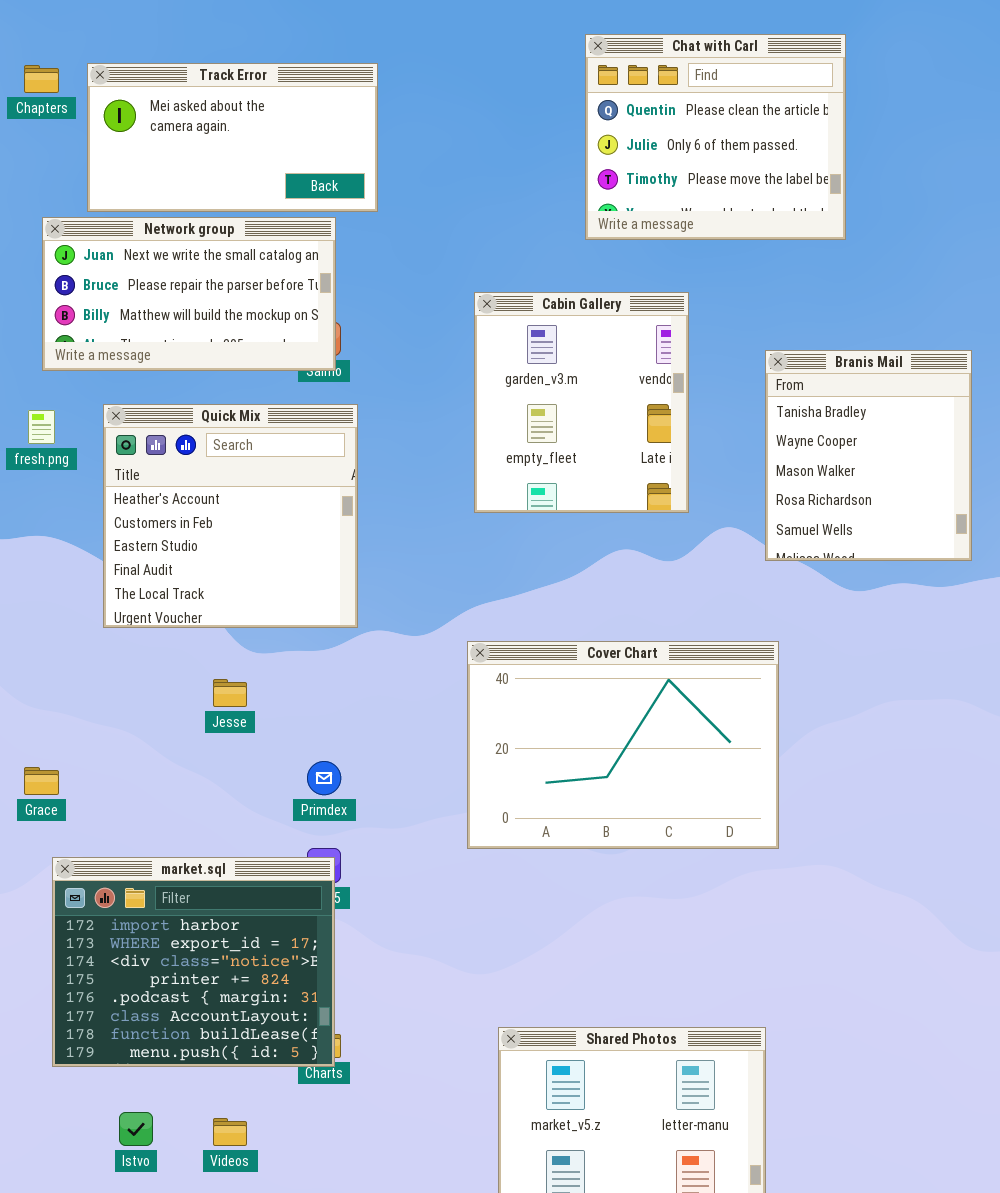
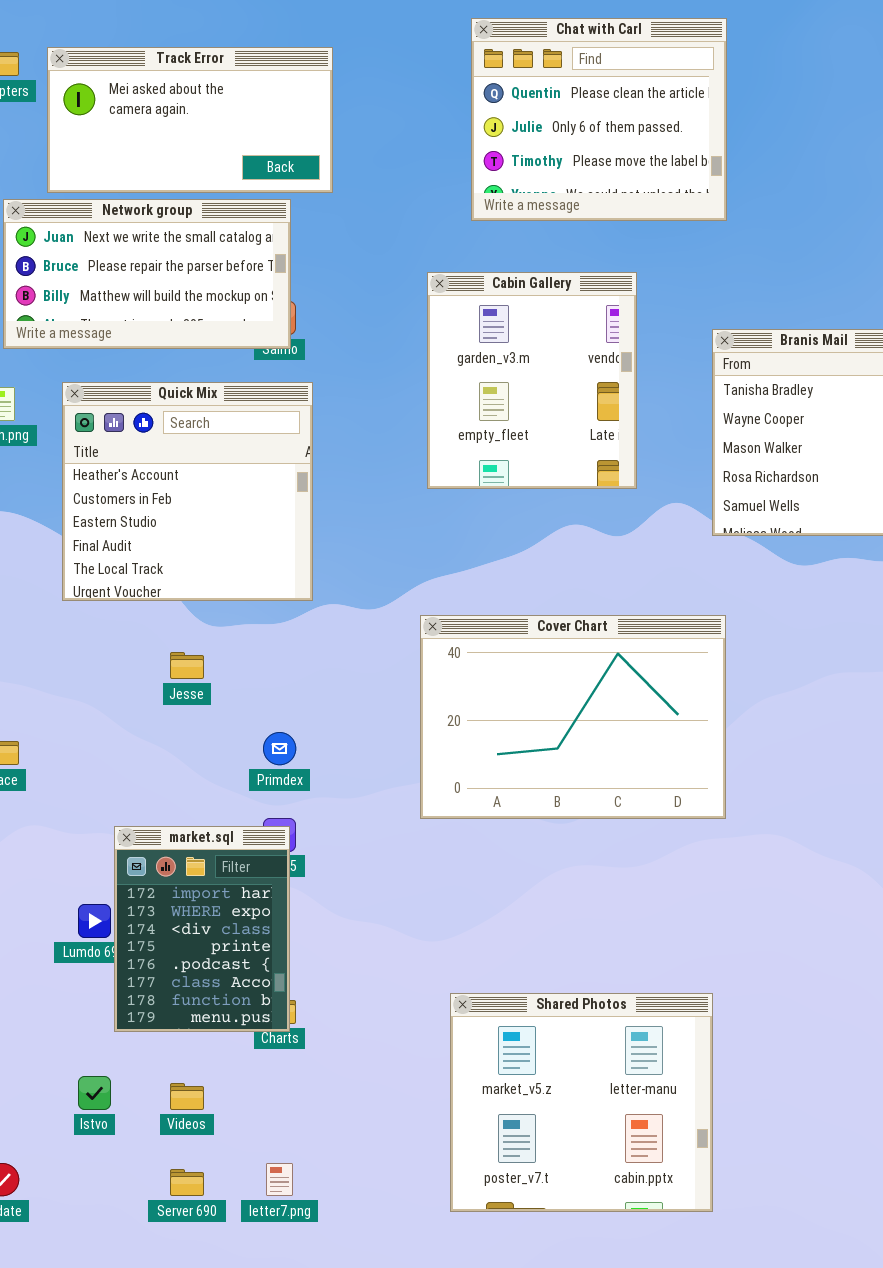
Chat with Carl: [585,34,846,240] -> [471,18,727,221], moved
market.sql: [52,857,335,1067] -> [114,826,290,1032], resized

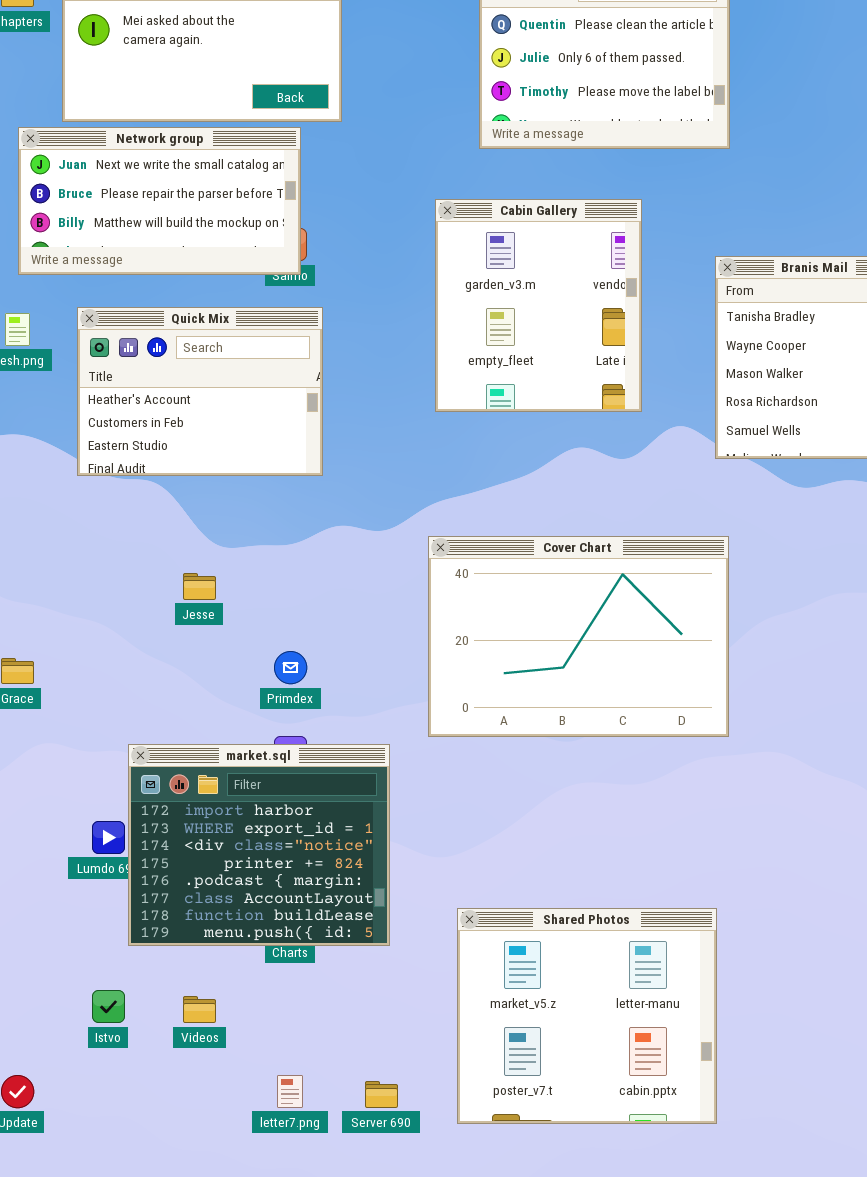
Quick Mix: [62,382,313,601] -> [77,307,323,476], resized
market.sql: [114,826,290,1032] -> [128,744,390,946], resized
Server 690: [170,1169,204,1196] -> [365,1081,398,1108], moved

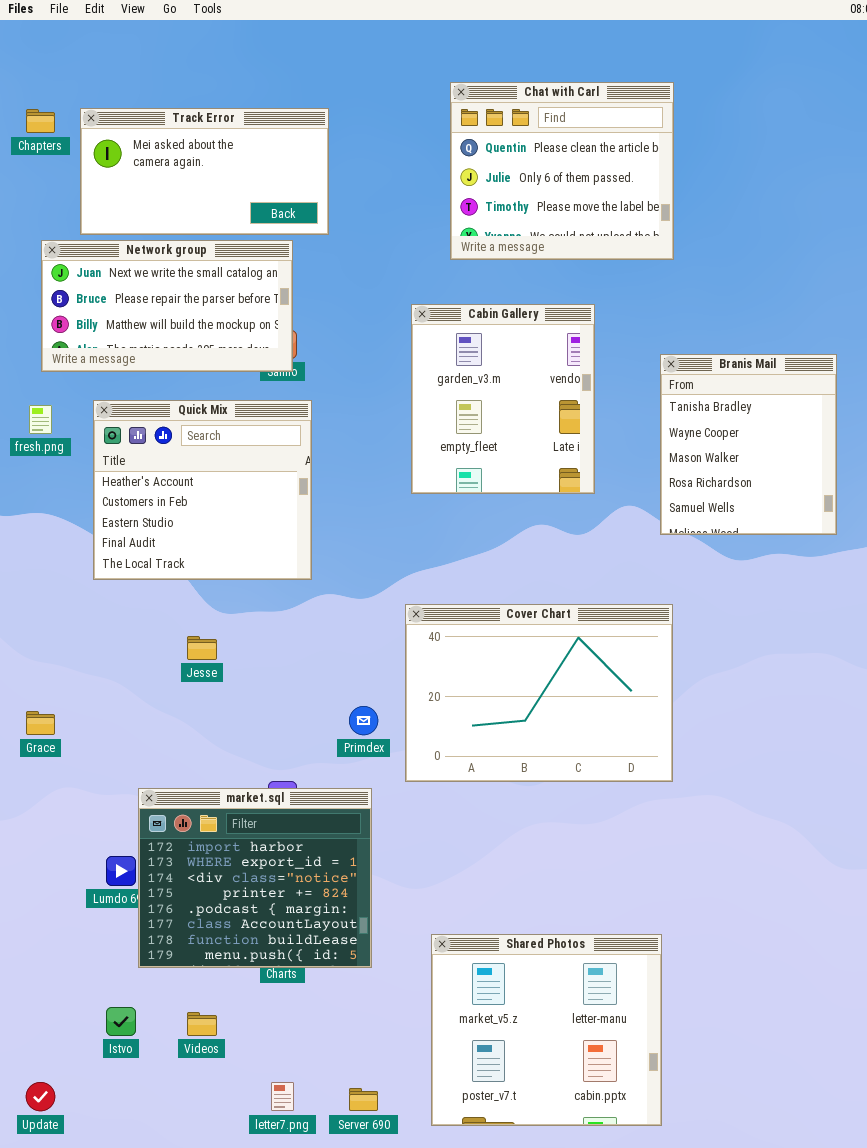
Quick Mix: [77,307,323,476] -> [93,400,312,580], resized
Primdex: [274,651,307,684] -> [349,706,378,735], moved

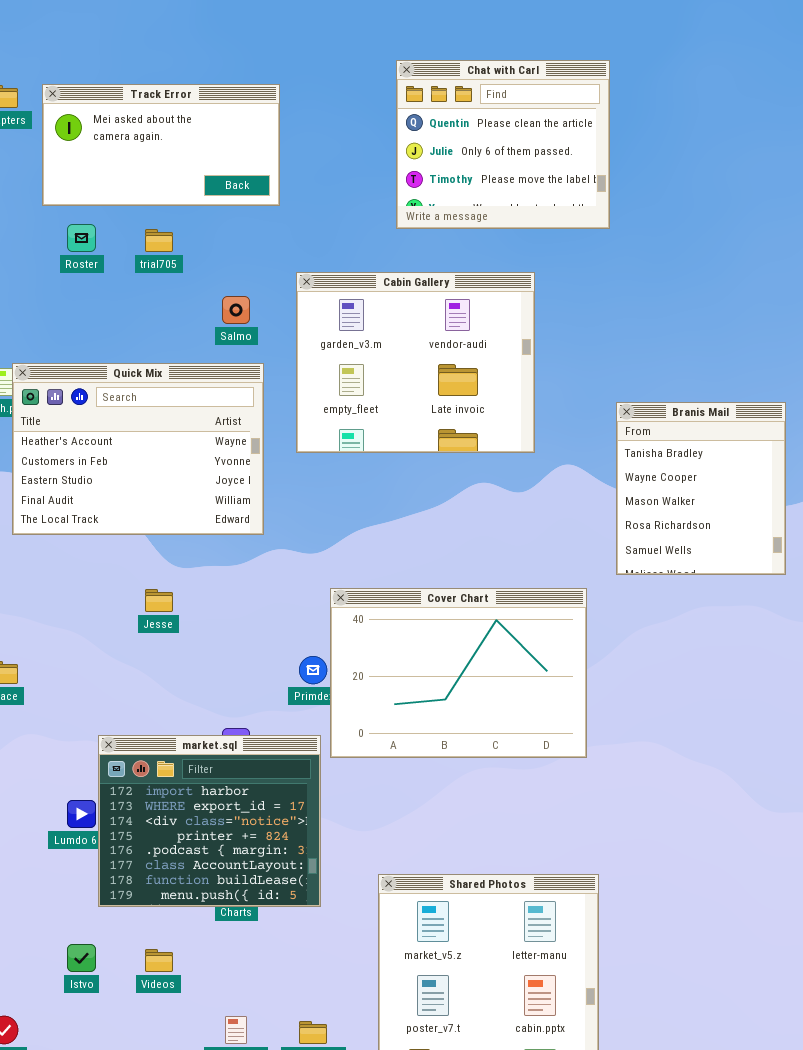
Network group: [41,240,293,372] -> none, closed
Cabin Gallery: [411,304,595,494] -> [296,272,535,453], resized
Branis Mail: [660,354,837,535] -> [616,402,786,575], moved
Quick Mix: [93,400,312,580] -> [12,363,264,535], resized
Cover Chart: [405,604,673,782] -> [330,588,587,758], moved

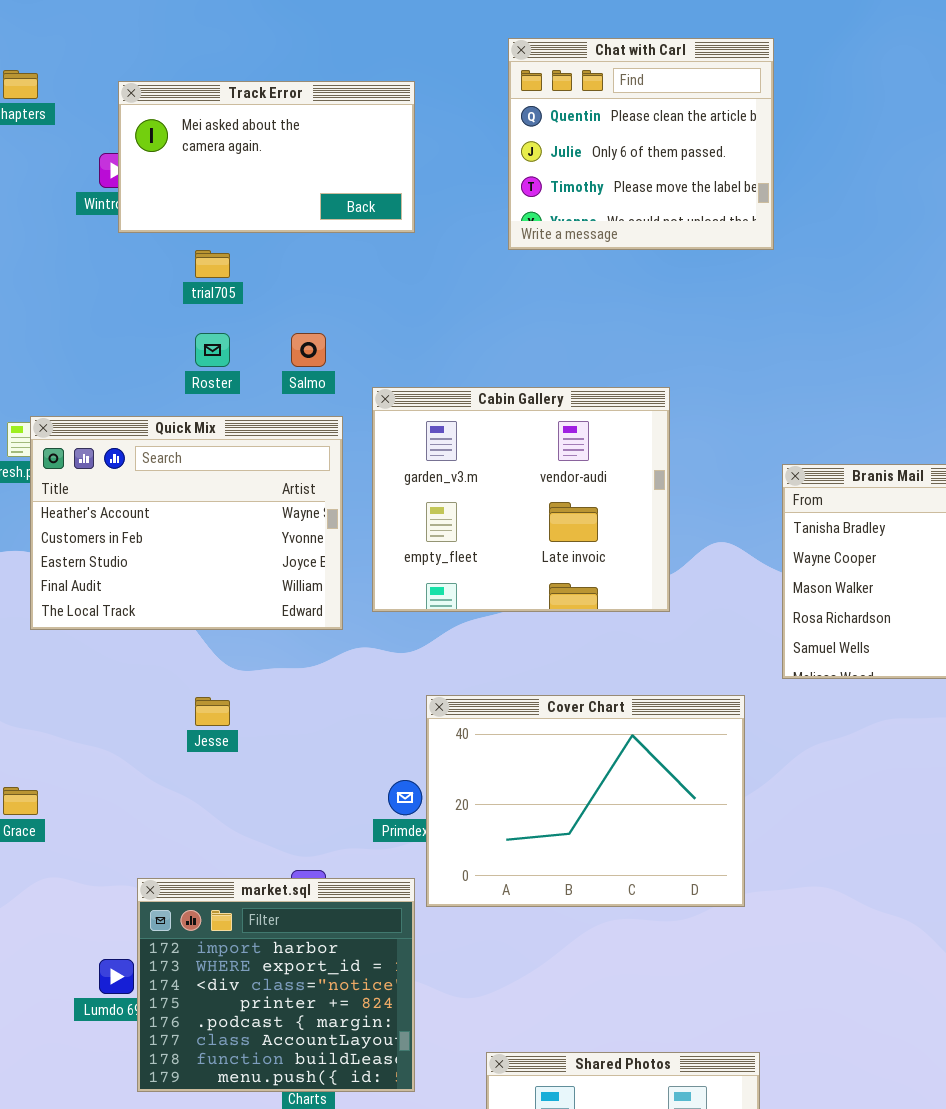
Track Error: [42,84,280,206] -> [118,81,415,233], moved
Roster: [67,224,96,252] -> [195,333,230,367], moved
Cabin Gallery: [296,272,535,453] -> [372,387,670,612], moved

